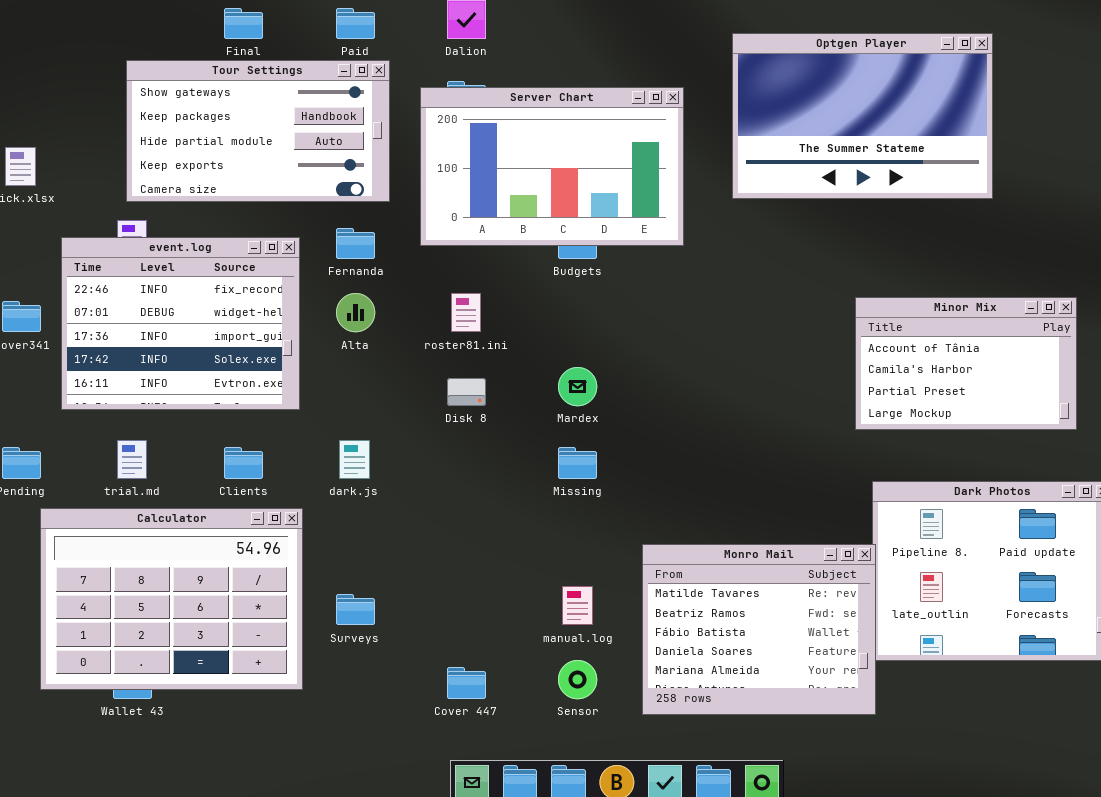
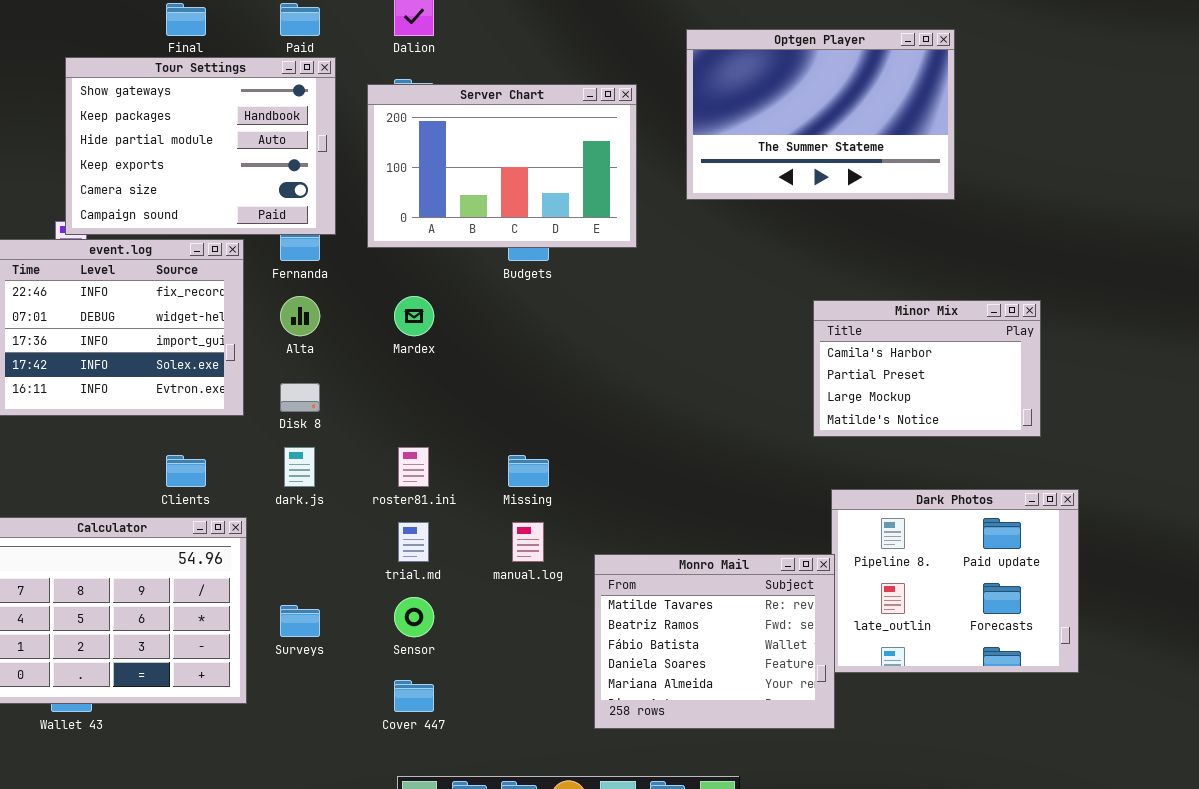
Tour Settings: [126,60,390,202] -> [65,57,336,235], resized
roster81.ini: [451,293,481,332] -> [398,447,429,487], moved
Minor Mix: [855,297,1077,430] -> [813,300,1041,437], scrolled down 1 row
Mardex: [558,367,597,406] -> [394,296,434,336], moved
Disk 8: [447,378,486,406] -> [280,383,320,412], moved
trial.md: [117,440,147,479] -> [398,522,429,562], moved
manual.log: [562,586,593,625] -> [512,522,544,562], moved
Sensor: [558,660,597,699] -> [394,597,434,637], moved

